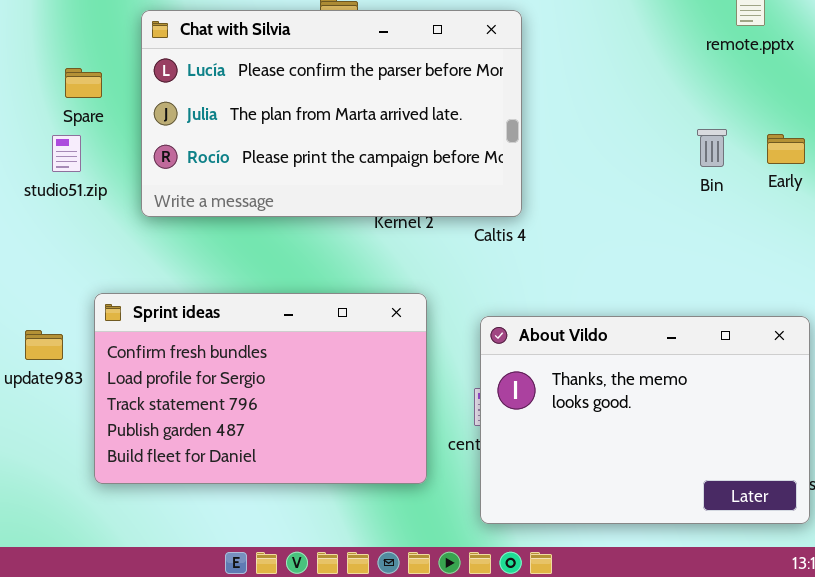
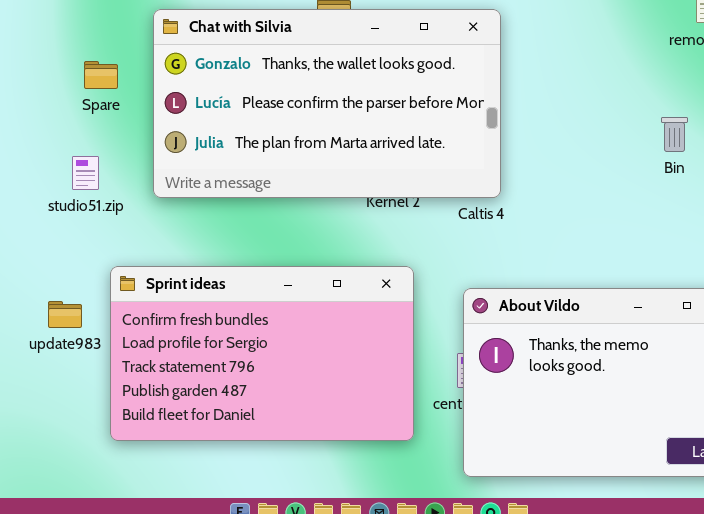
Chat with Silvia: [141,10,522,217] -> [153,9,501,198], scrolled up 1 row
studio51.zip: [52,135,81,172] -> [72,156,99,190], moved

